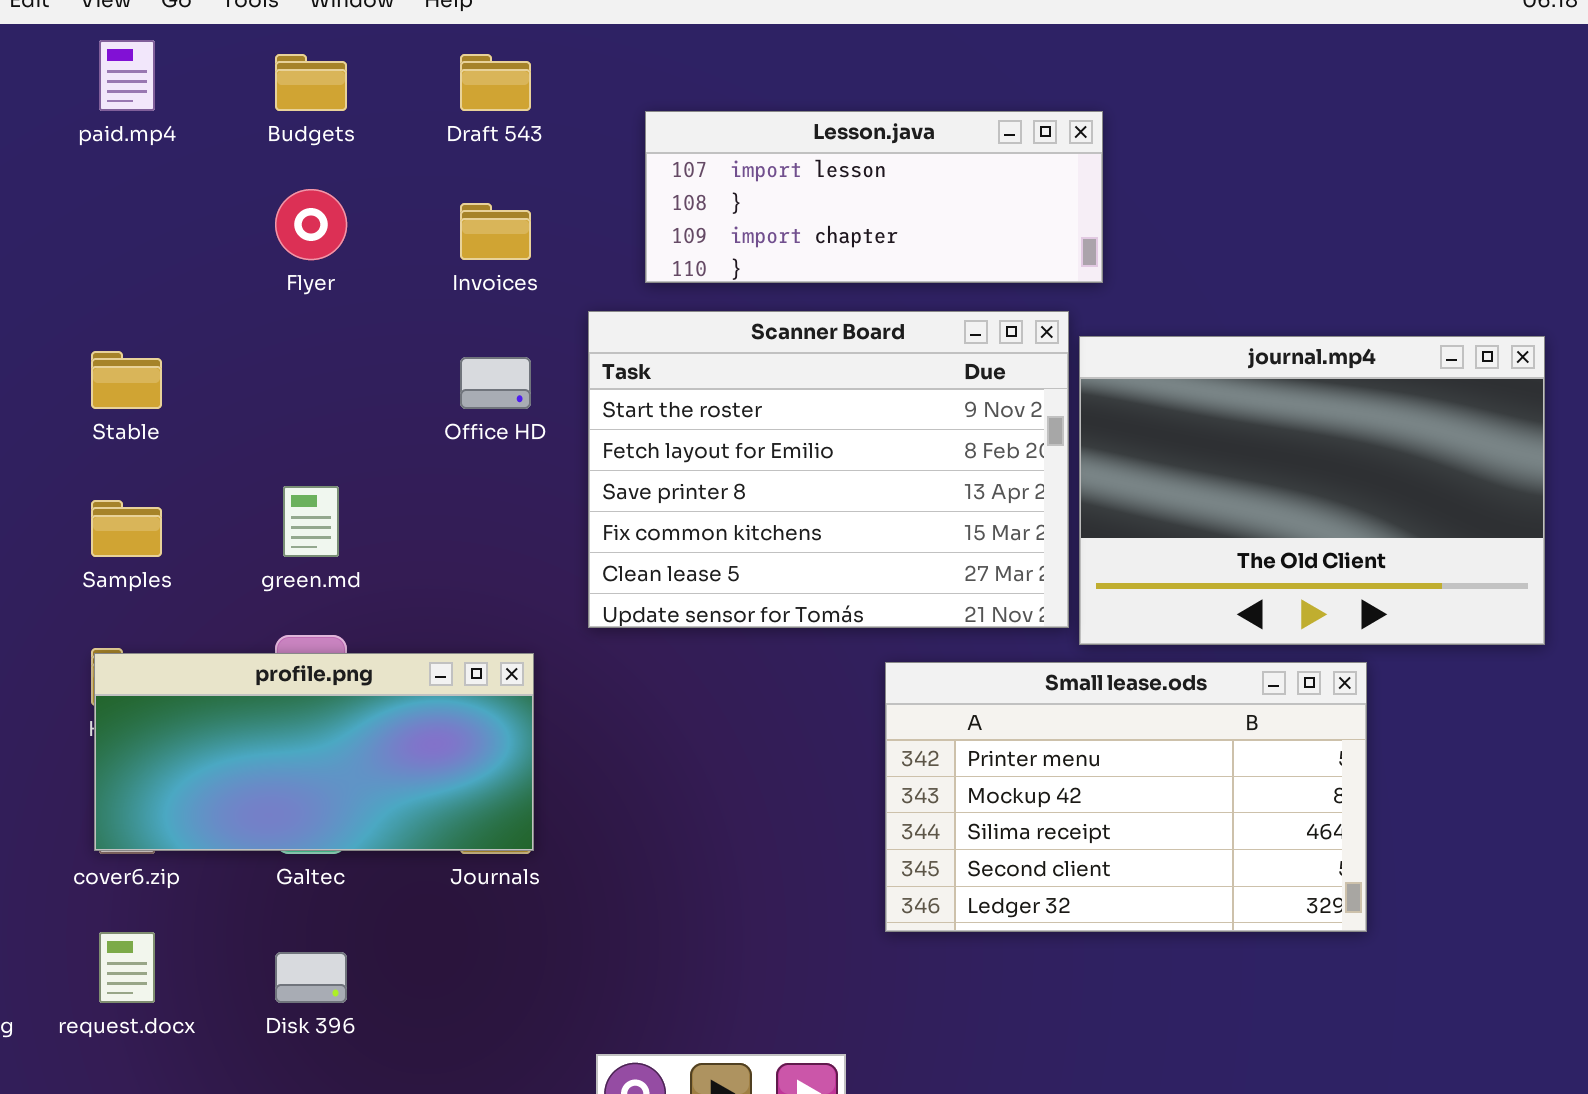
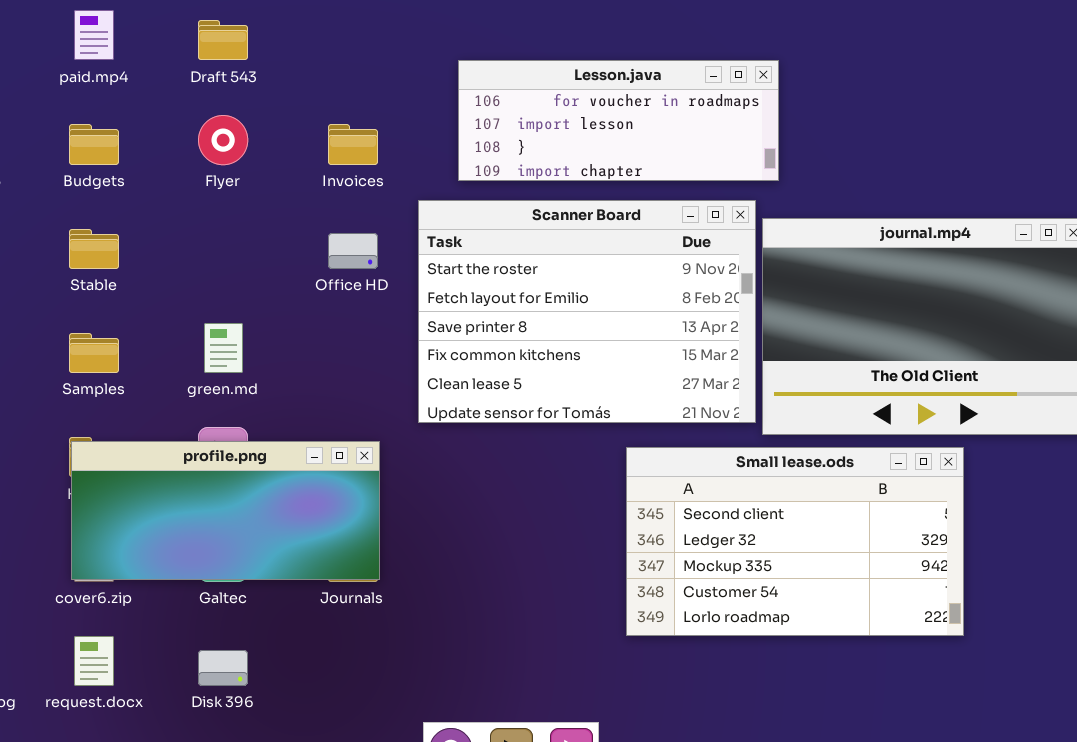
Budgets: [275,54,347,111] -> [69,124,119,165], moved
Draft 543: [460,54,531,111] -> [198,20,248,60], moved
Lesson.java: [645,111,1103,283] -> [458,60,779,181], scrolled up 1 row
Small lease.ods: [885,662,1367,932] -> [626,447,964,636], scrolled down 3 rows

